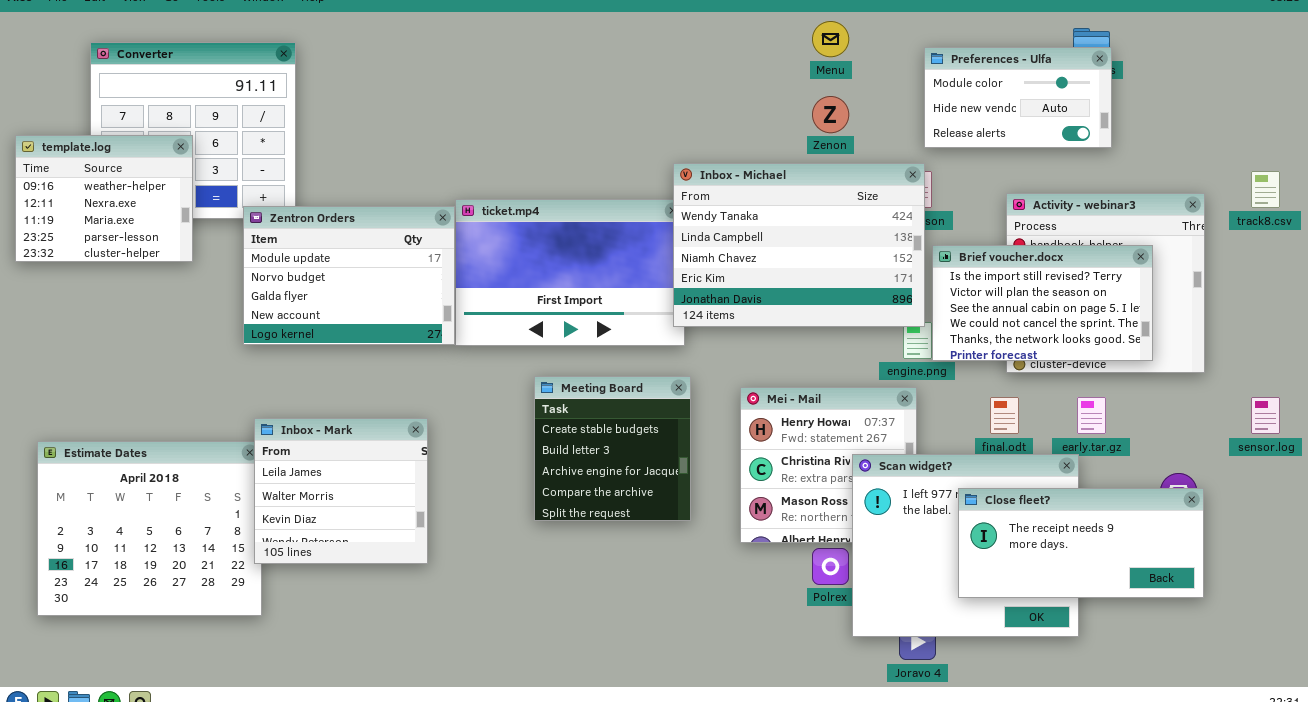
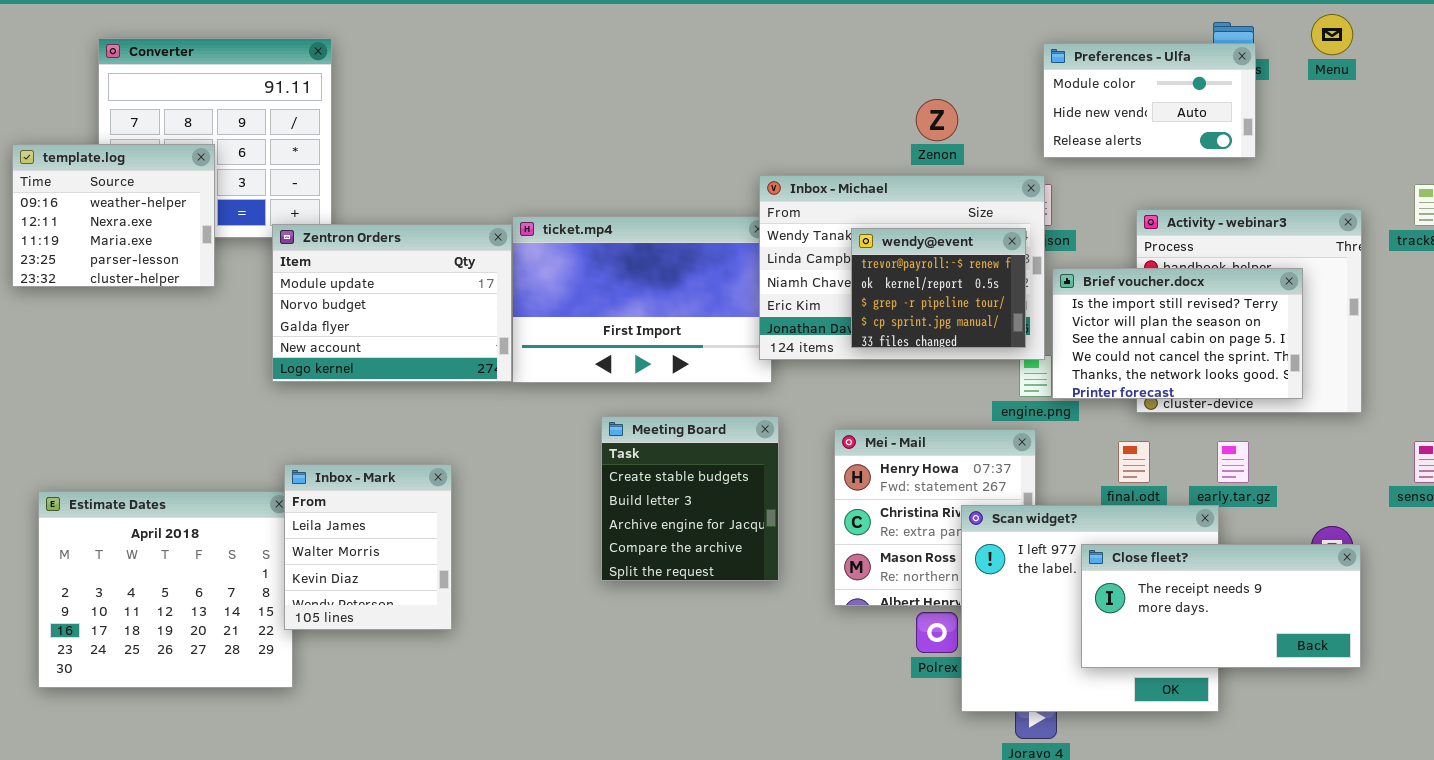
Menu: [812,21,849,57] -> [1311,14,1353,55], moved
wendy@event: none -> [851,228,1026,348], opened
Inbox - Mark: [254,418,428,564] -> [284,464,452,630], resized

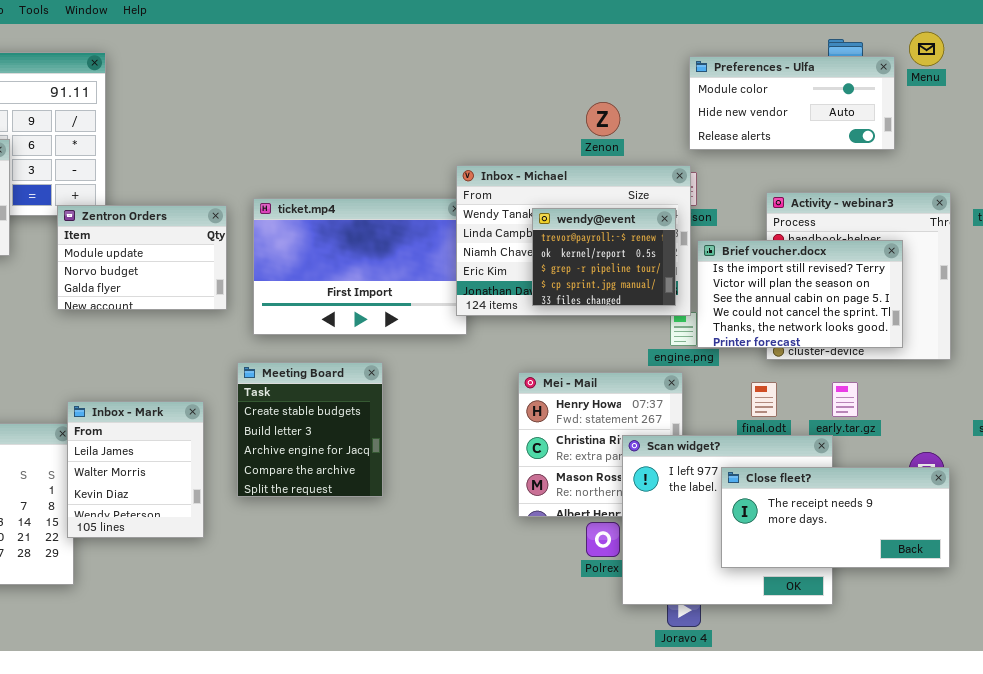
Preferences - Ulfa: [1043,43,1256,158] -> [689,56,895,150], resized
Zentron Orders: [272,224,512,382] -> [57,205,227,310], resized
Meeting Board: [601,416,779,581] -> [237,362,383,497], moved

